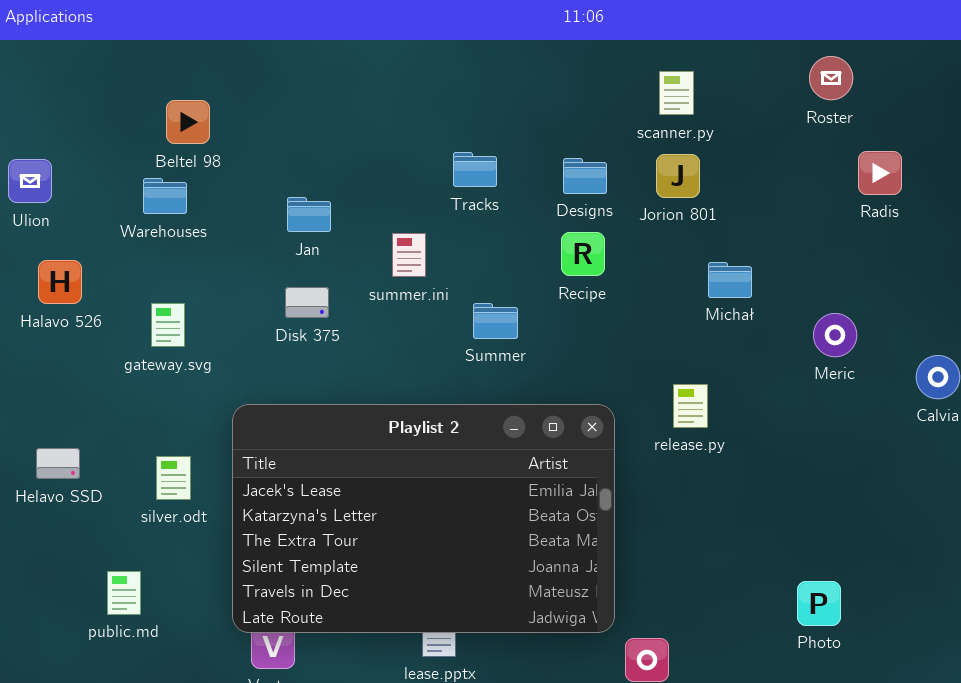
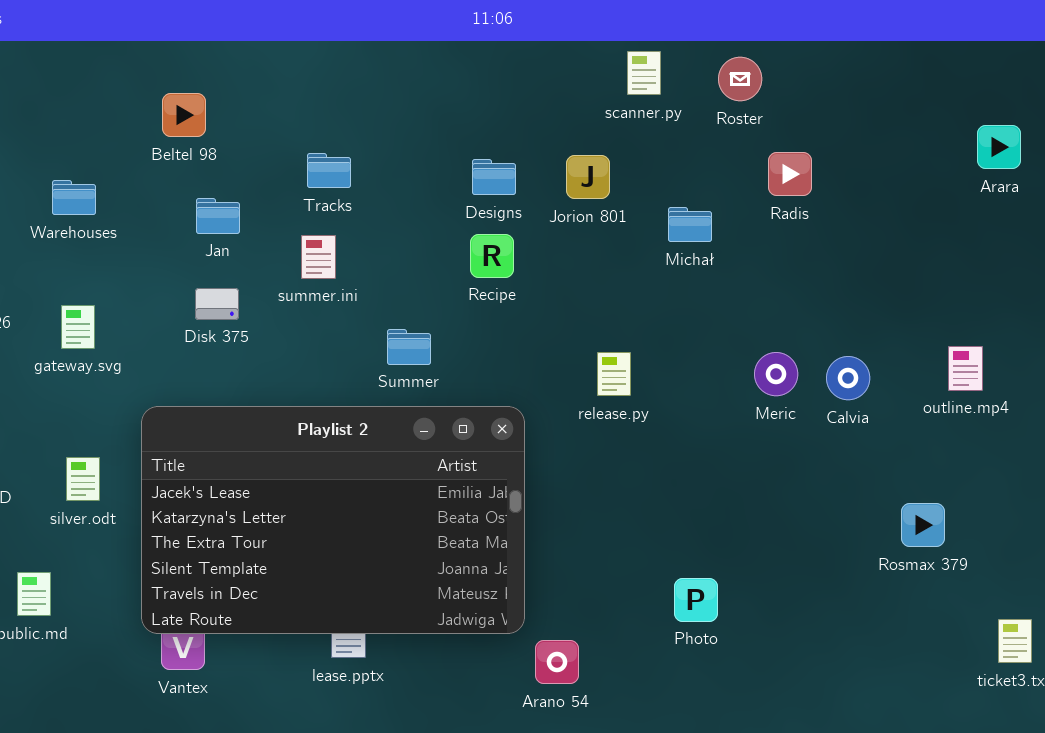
scanner.py: [659,71,694,115] -> [627,51,661,95], moved
Beltel 98: [166,100,210,144] -> [162,93,206,137], moved
Tracks: [453,152,497,187] -> [307,153,351,188], moved
Michał: [708,262,752,298] -> [668,207,712,242], moved
Summer: [473,303,518,339] -> [387,329,431,365], moved
Meric: [813,313,857,357] -> [754,352,798,396], moved
release.py: [673,384,708,428] -> [597,352,631,396], moved
Photo: [797,581,841,626] -> [674,578,718,622], moved

